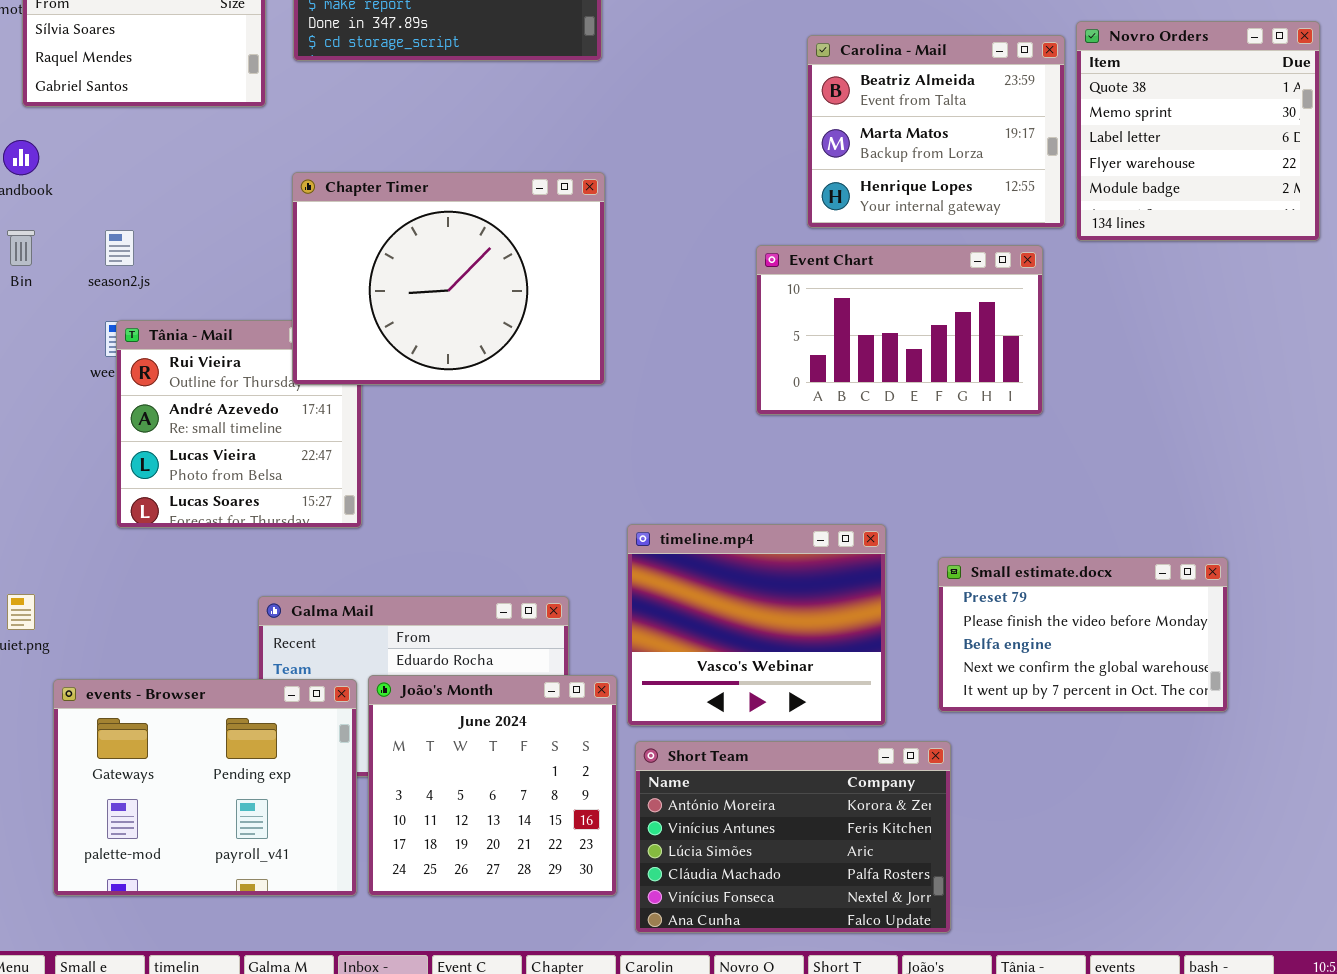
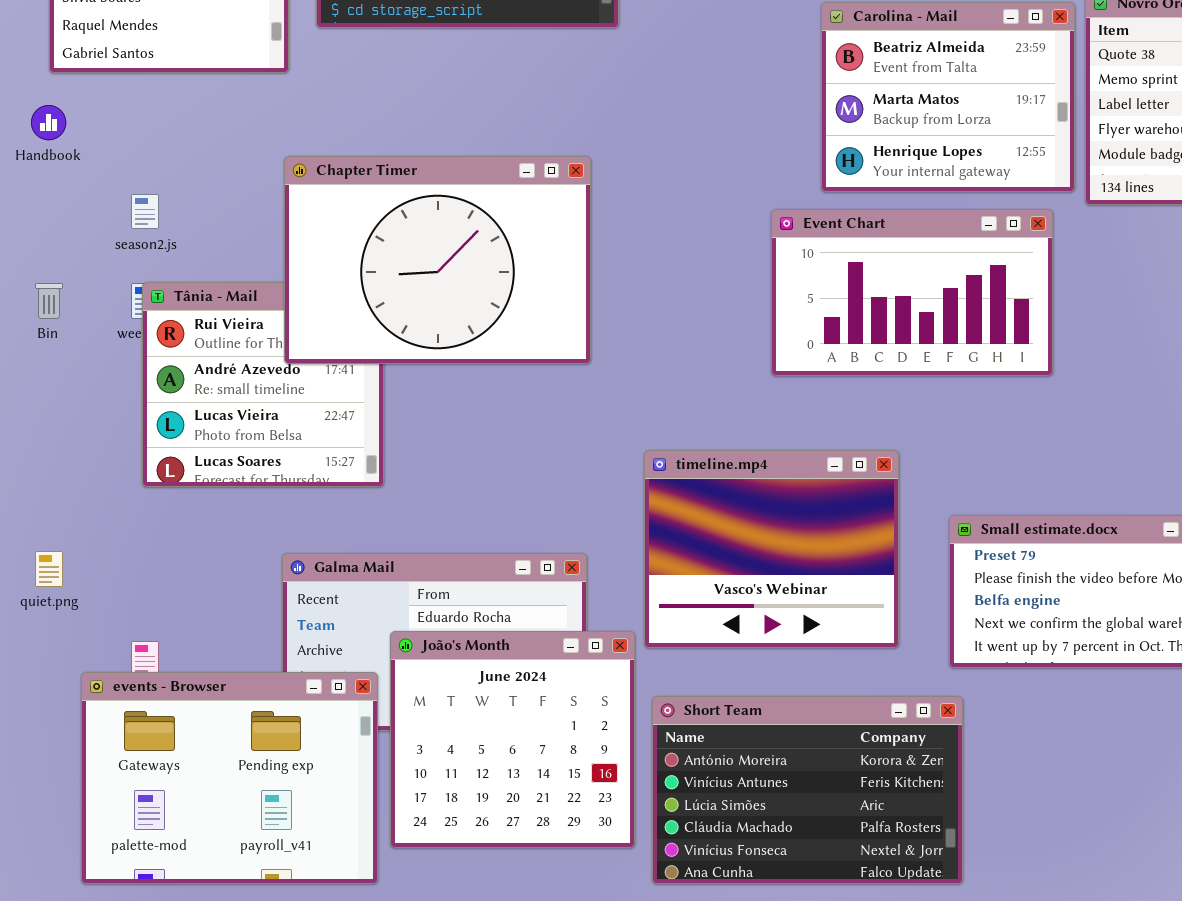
Chapter Timer: [292,172,605,385] -> [284,156,591,364], moved
Bin: [7,230,35,266] -> [35,283,63,319], moved
timeline.mp4: [627,524,886,726] -> [644,450,899,648], moved
events - Browser: [53,679,357,896] -> [81,672,378,884], moved

